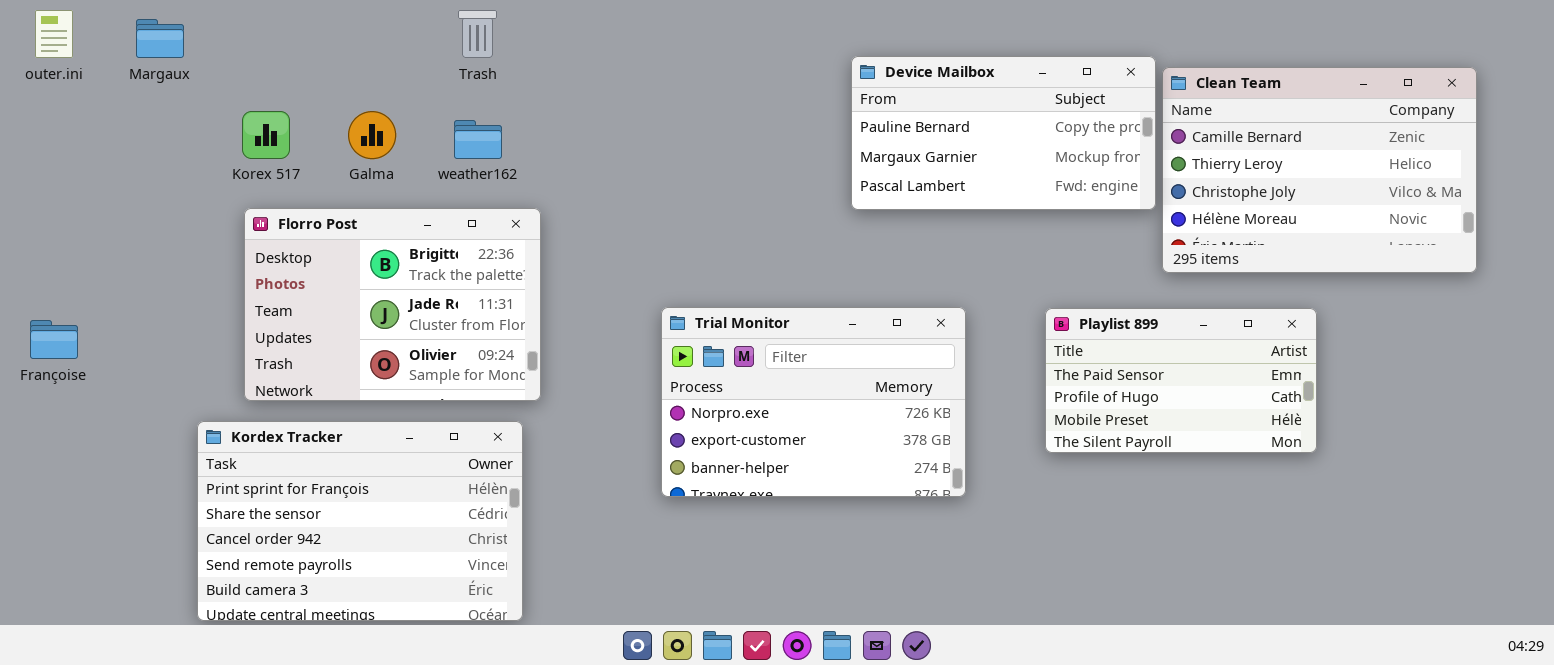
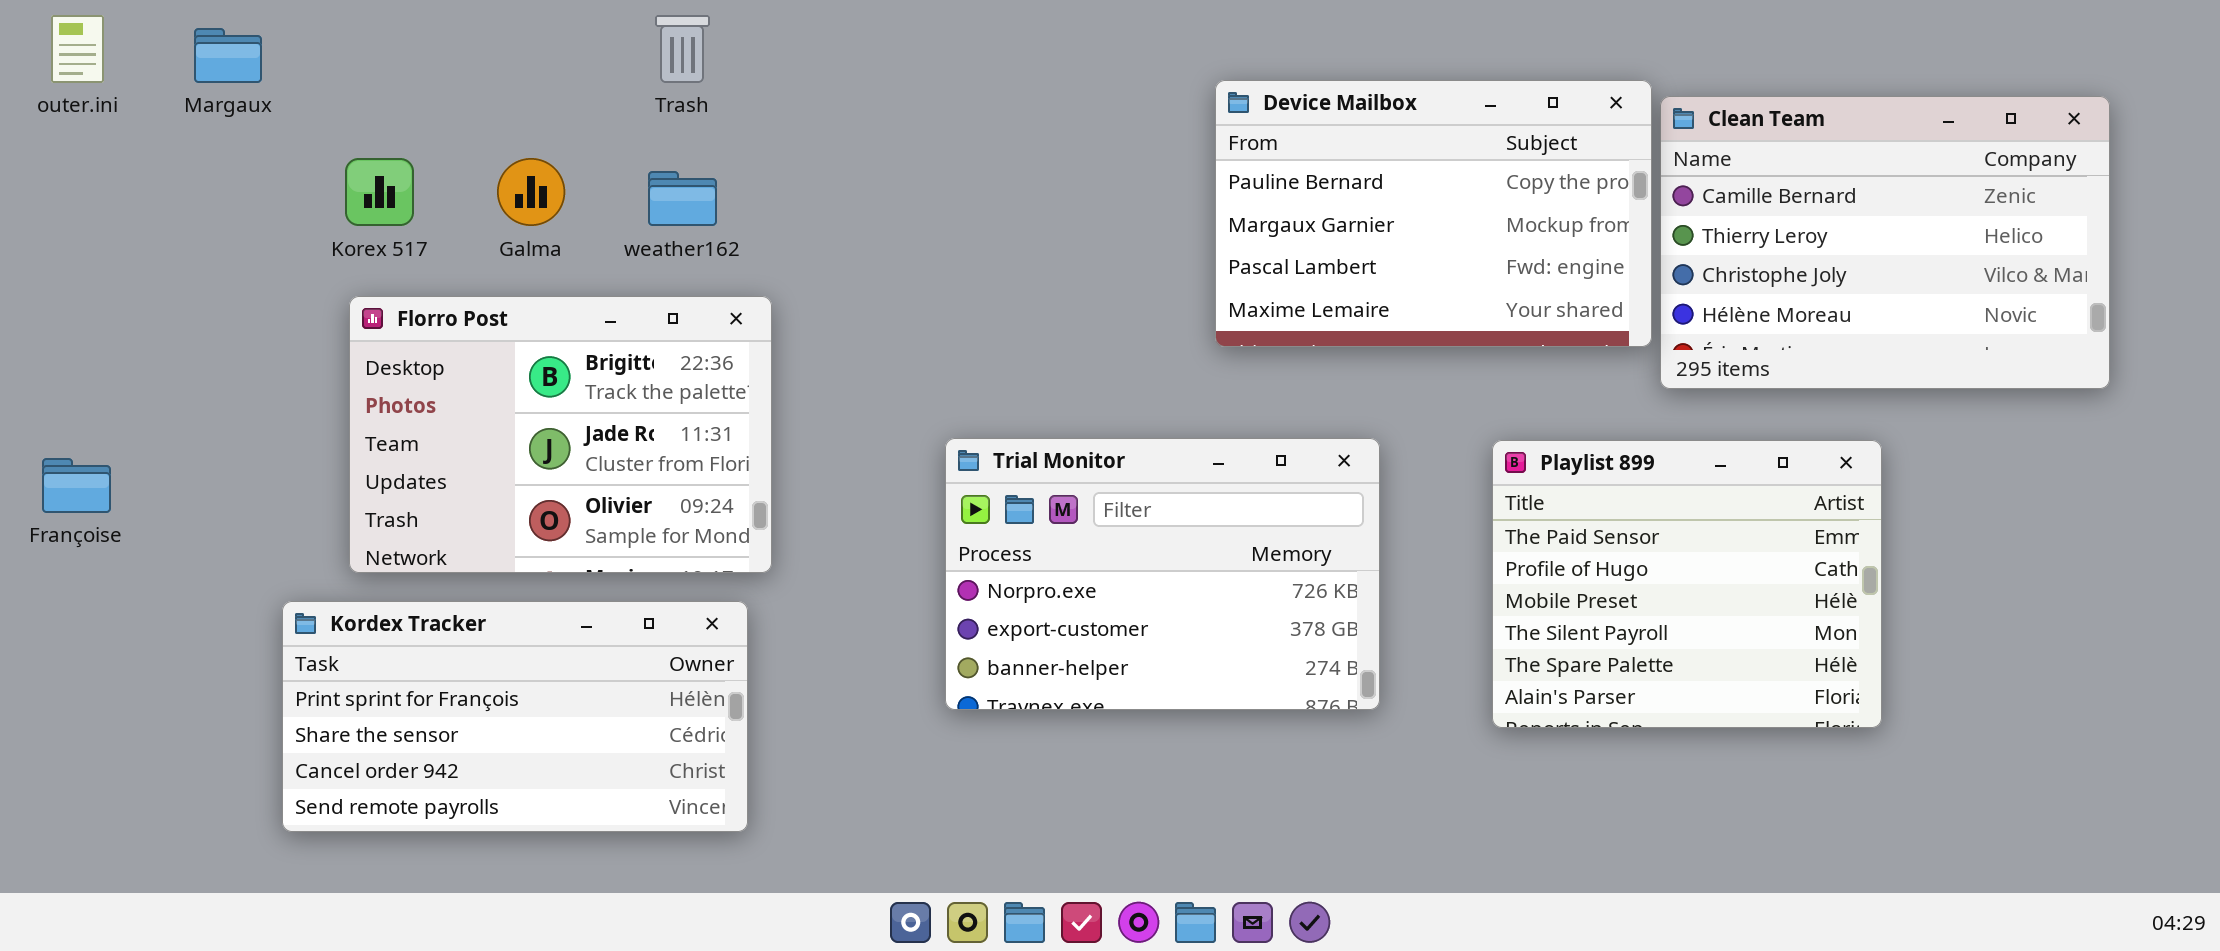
Device Mailbox: [851,56,1156,210] -> [1215,80,1652,347], resized
Playlist 899: [1045,308,1317,453] -> [1492,440,1882,728], resized
Kordex Tracker: [197,421,523,621] -> [282,601,748,832], resized

